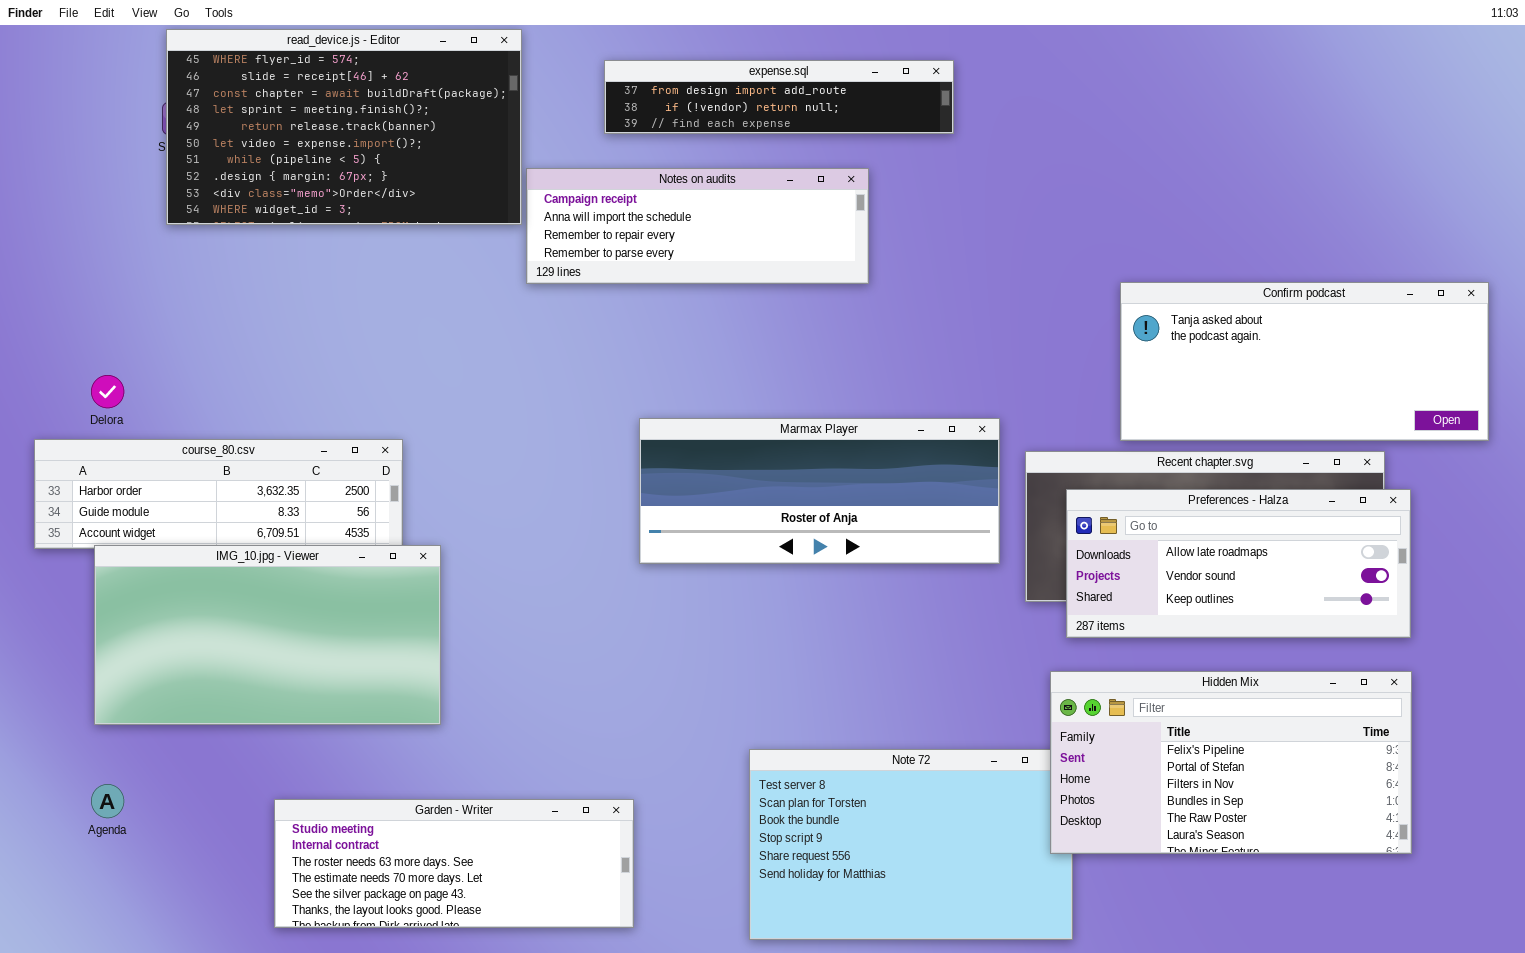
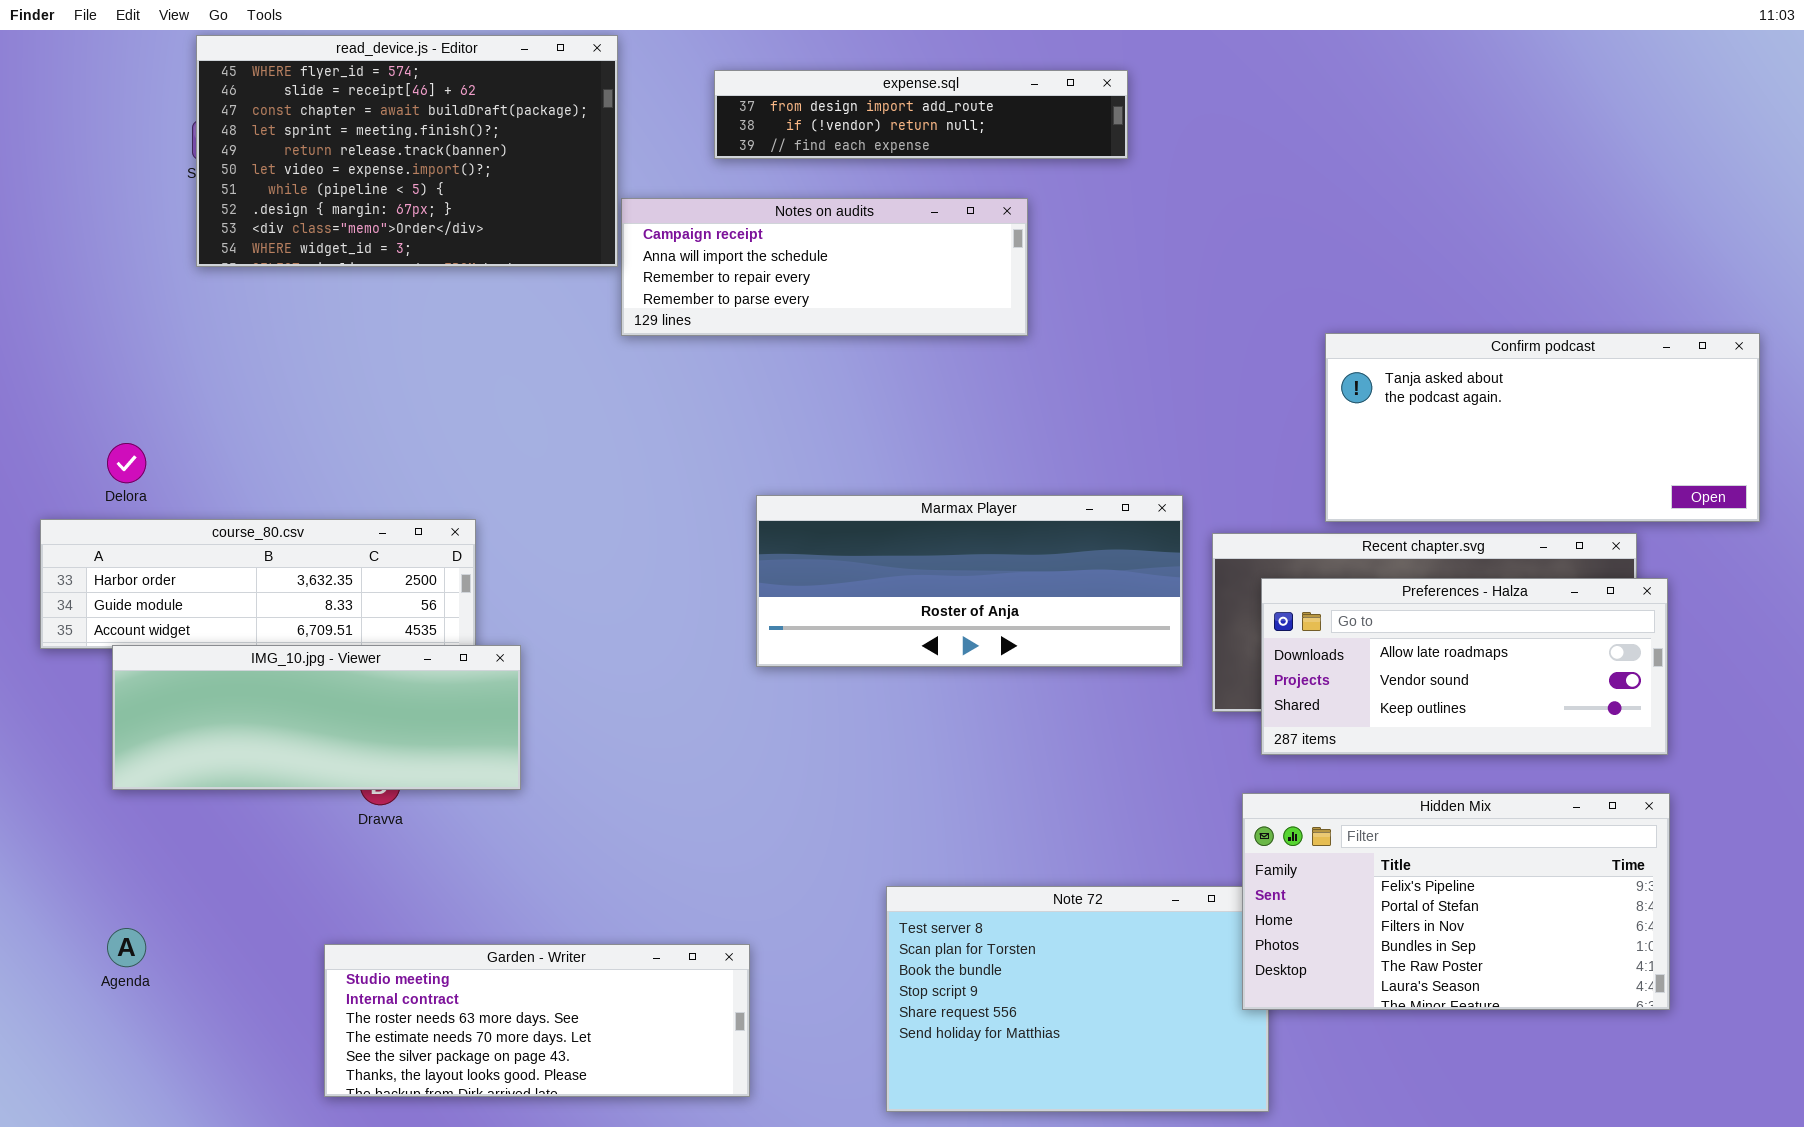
IMG_10.jpg - Viewer: [94,545,441,725] -> [112,645,521,790], resized

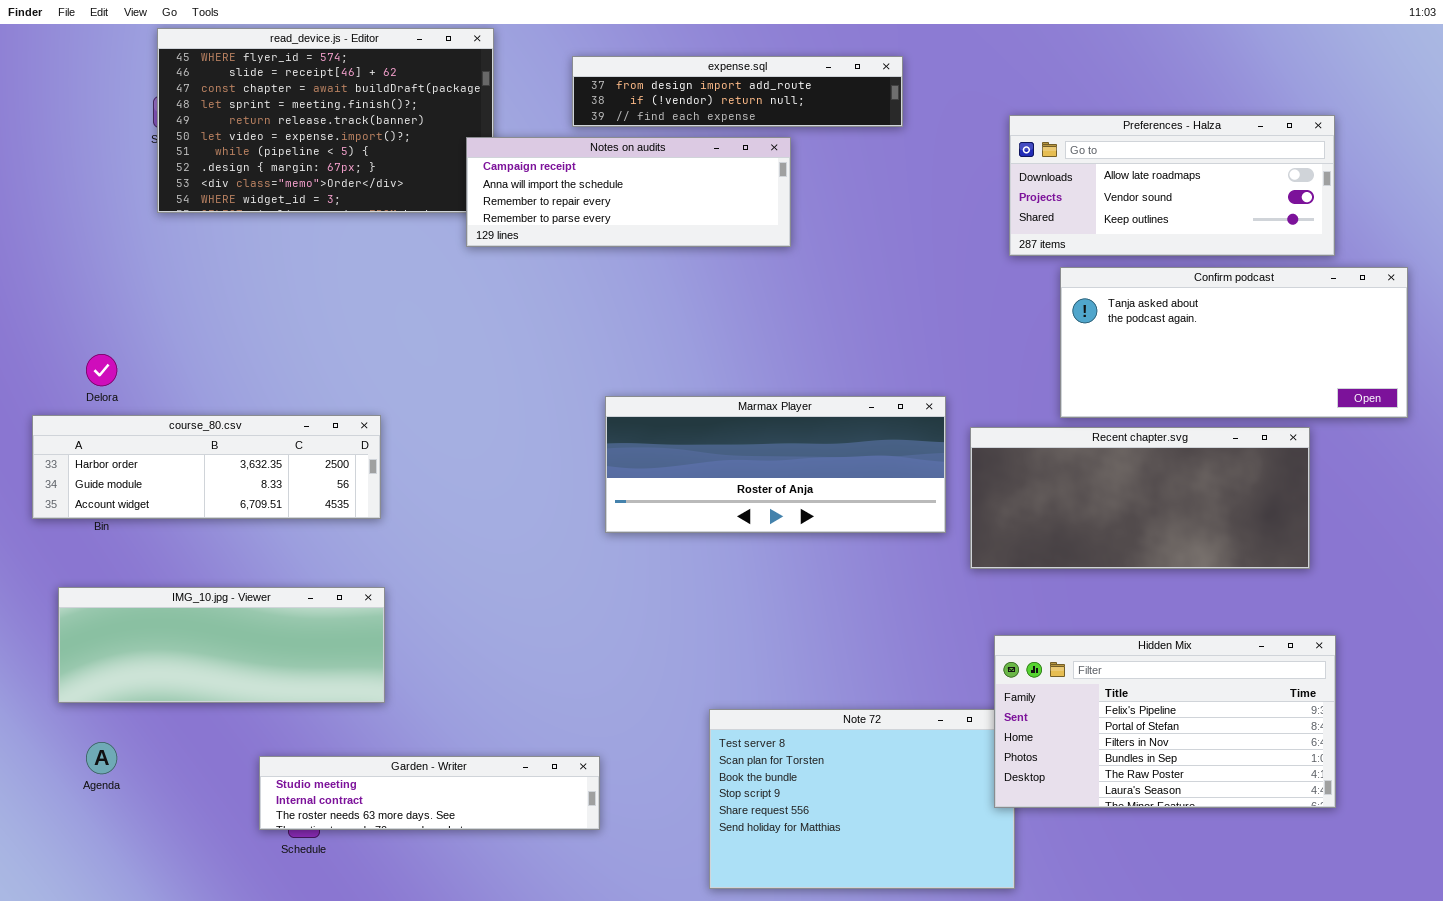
Notes on audits: [621,198,1028,336] -> [466,137,791,247], moved
Preferences - Halza: [1261,578,1668,755] -> [1009,115,1335,256], moved
IMG_10.jpg - Viewer: [112,645,521,790] -> [58,587,385,703], moved
Garden - Writer: [324,944,750,1097] -> [259,756,600,830], resized

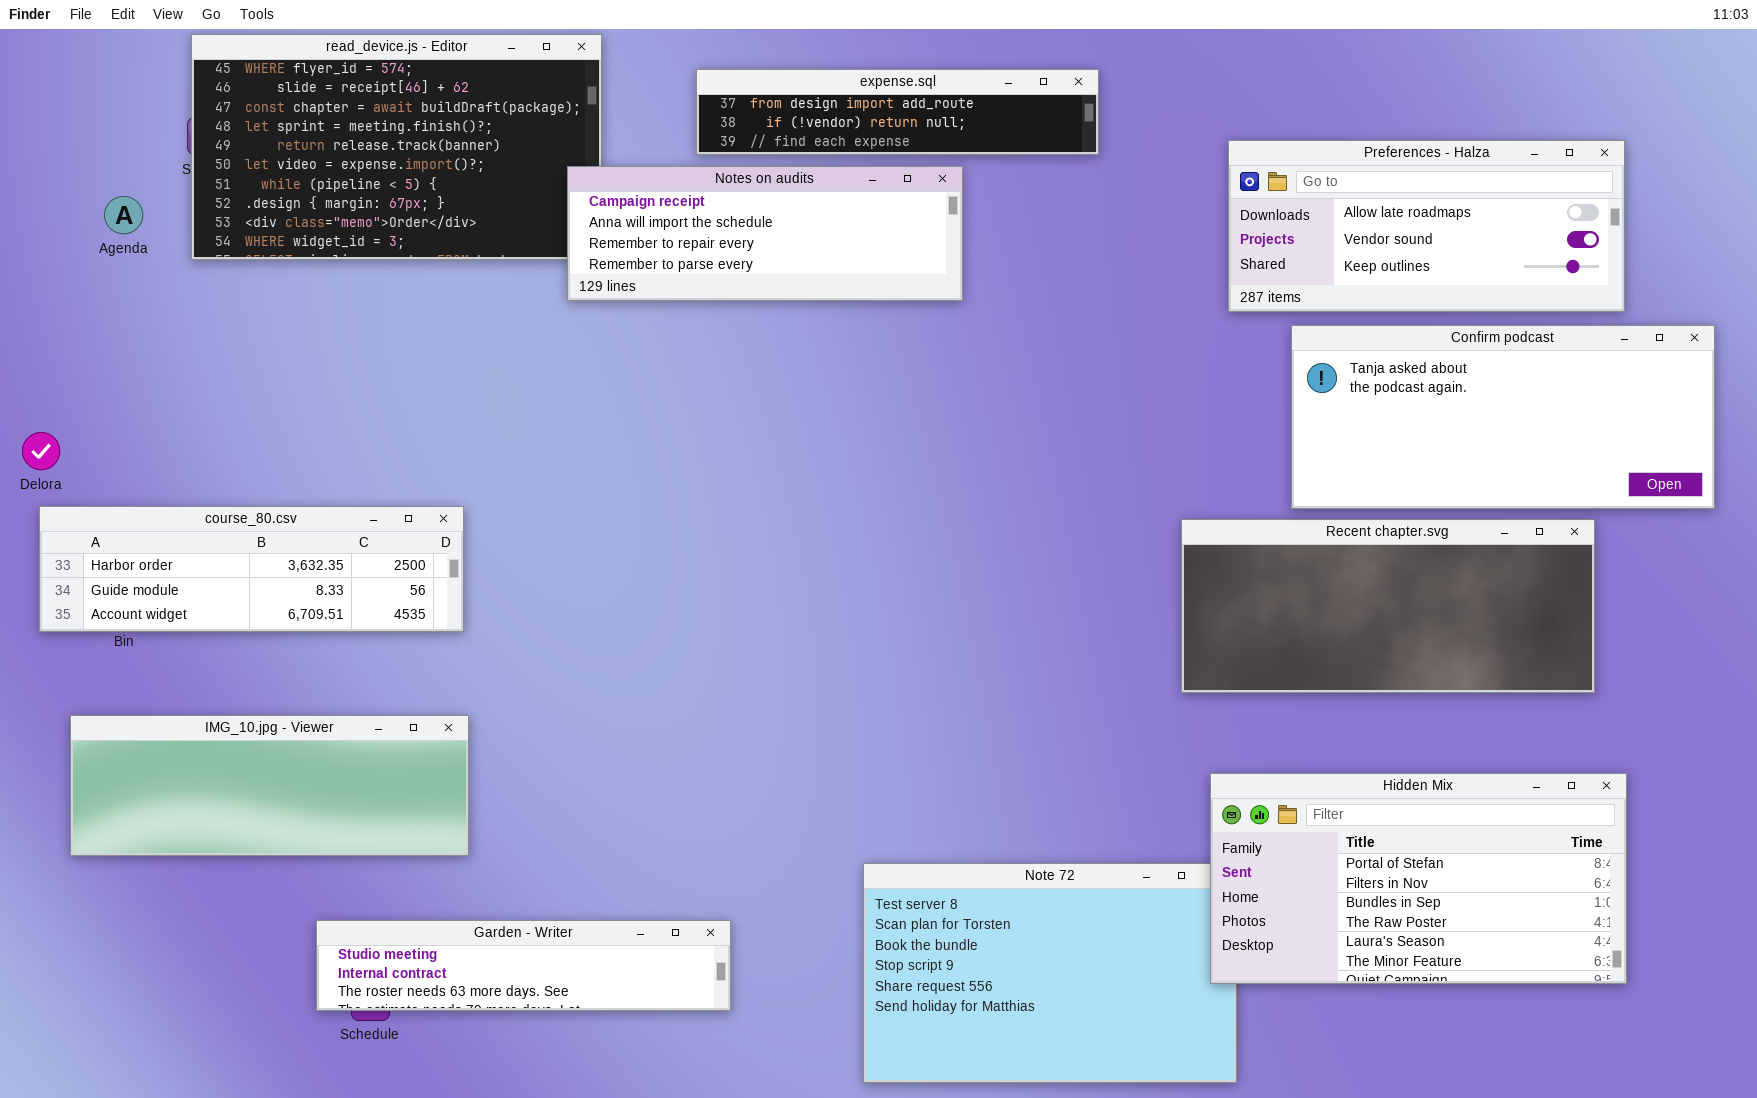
Delora: [86,354,117,386] -> [22,432,60,470], moved
Marmax Player: [605,396,946,533] -> none, closed
Hidden Mix: [994,635,1336,808] -> [1210,773,1627,984], scrolled down 1 row
Agenda: [86,742,117,774] -> [104,196,143,234], moved

